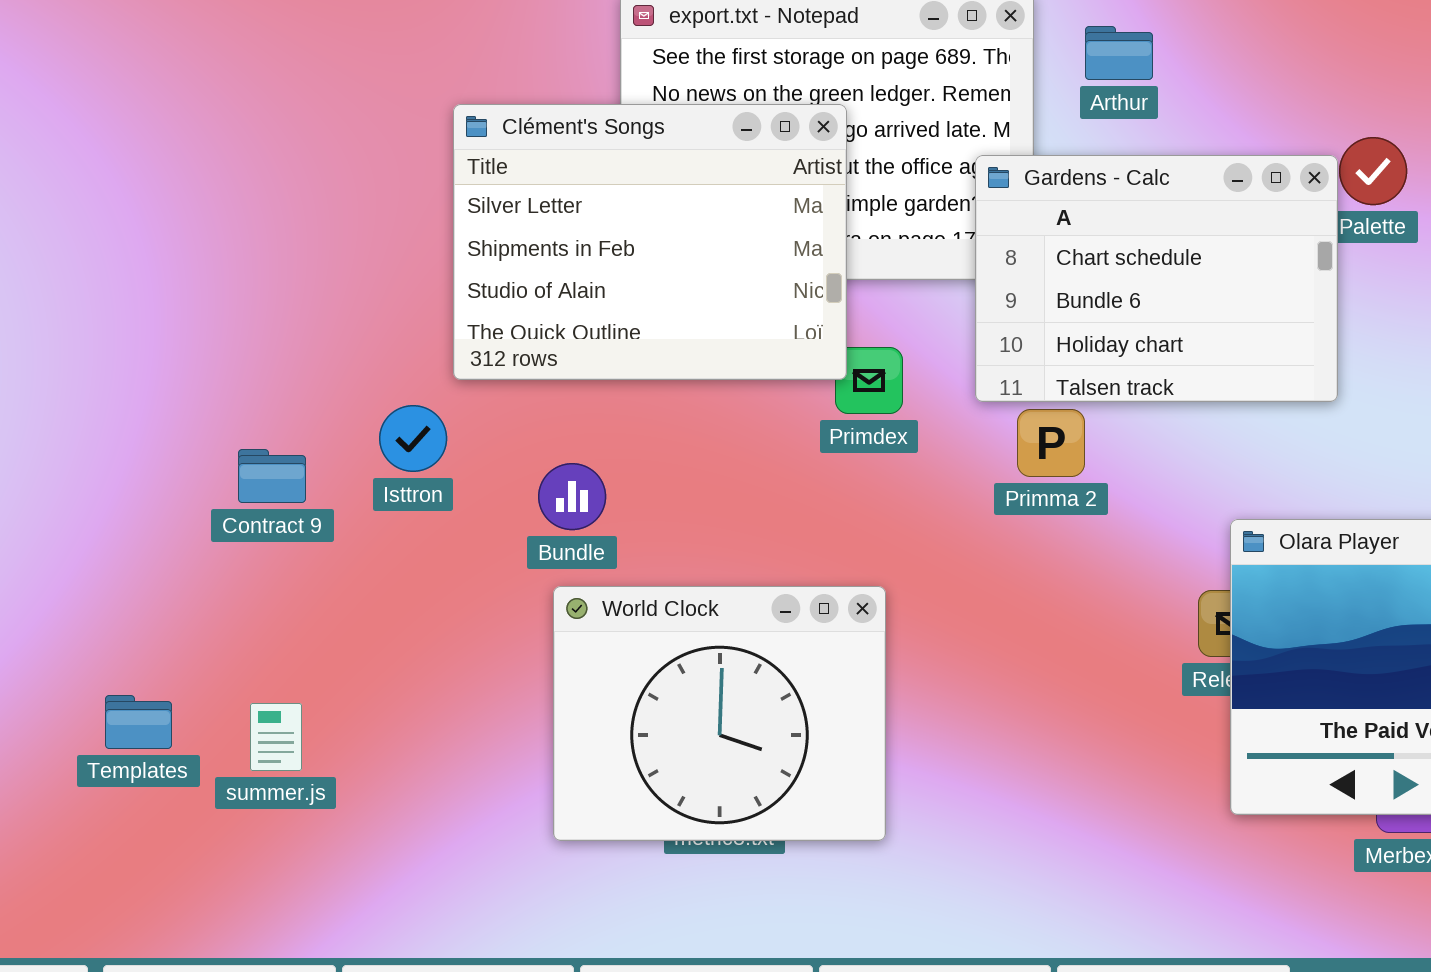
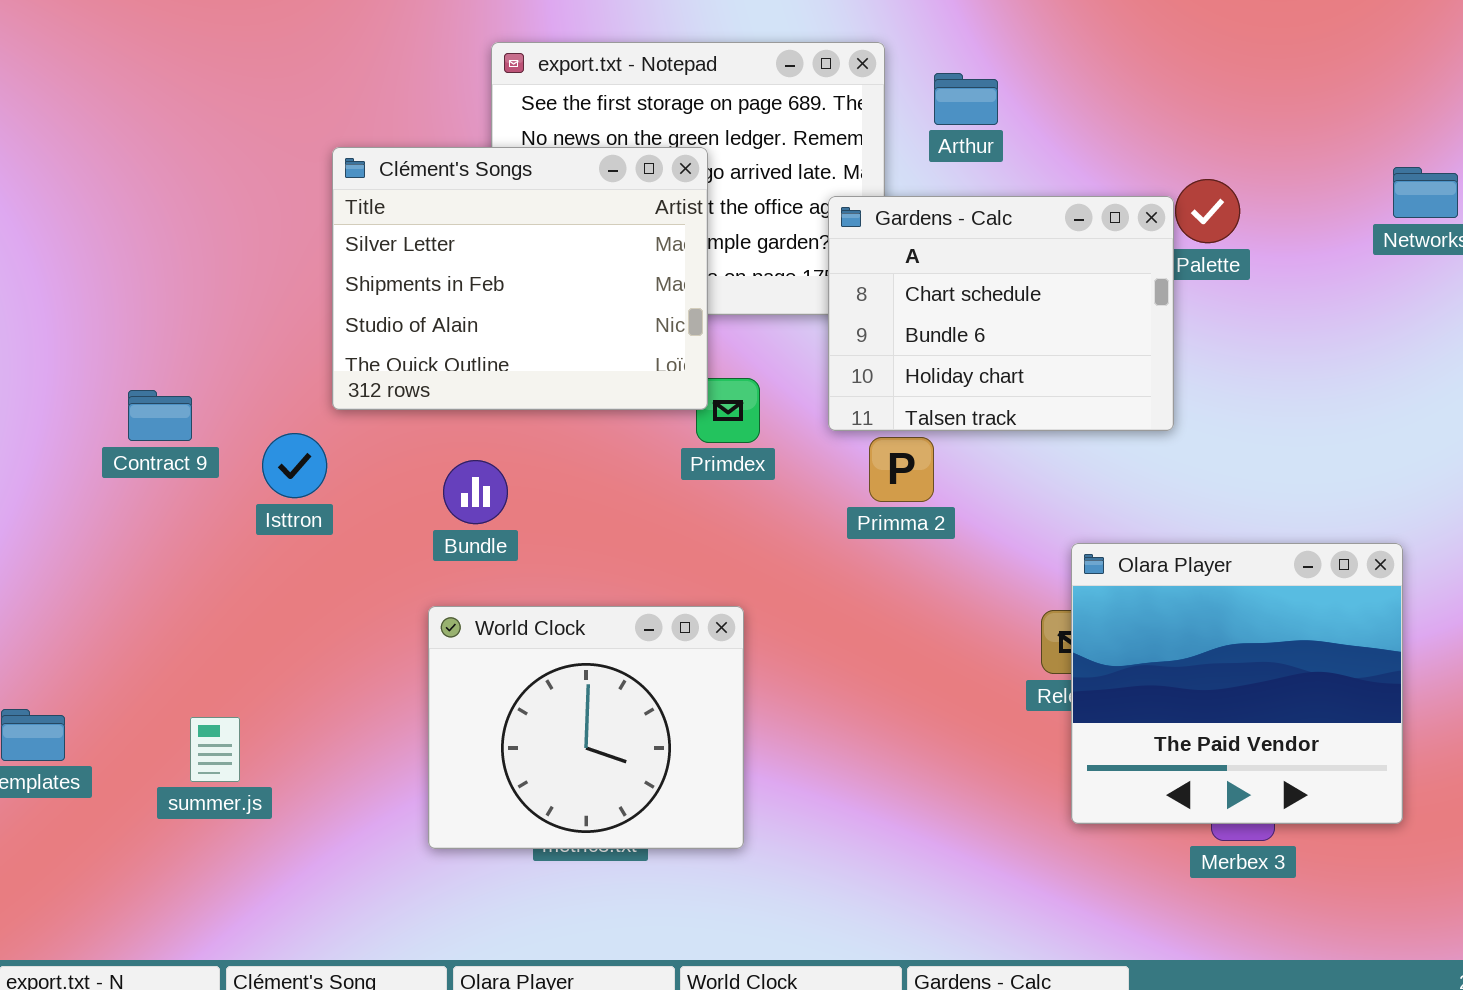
Contract 9: [238,449,306,503] -> [128,390,192,441], moved
Bundle: [538,463,606,530] -> [443,460,508,524], moved
summer.js: [250,703,302,771] -> [190,717,240,782], moved

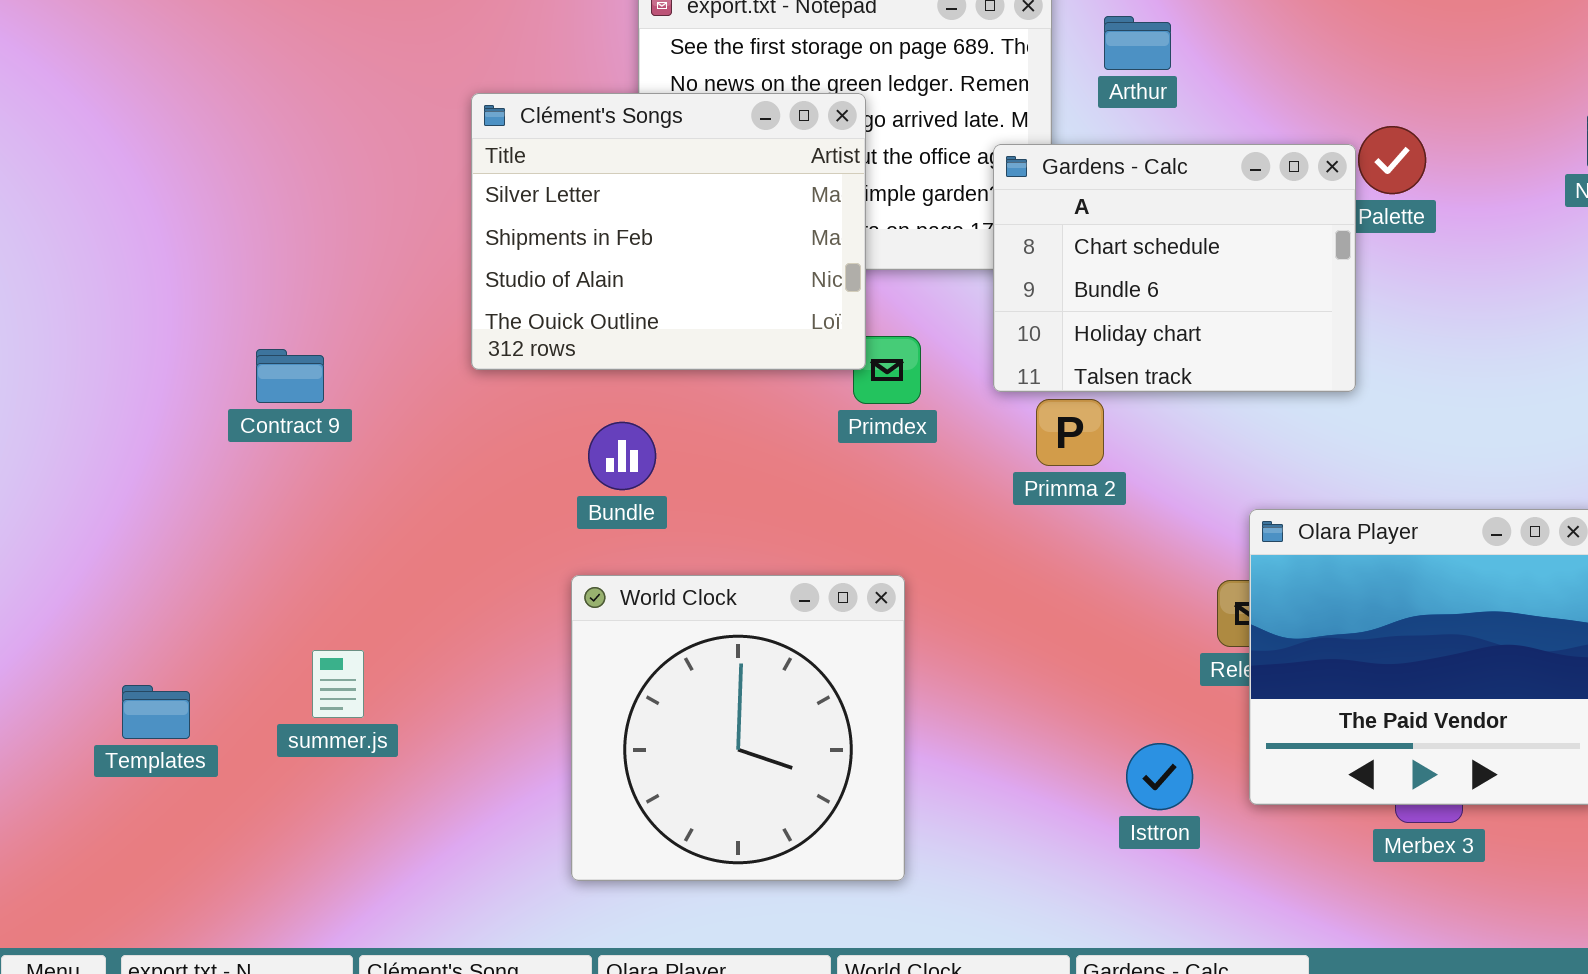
Isttron: [262,433,327,498] -> [1126,743,1193,810], moved
World Clock: [428,606,744,849] -> [571,575,905,881], resized
summer.js: [190,717,240,782] -> [312,650,364,718], moved

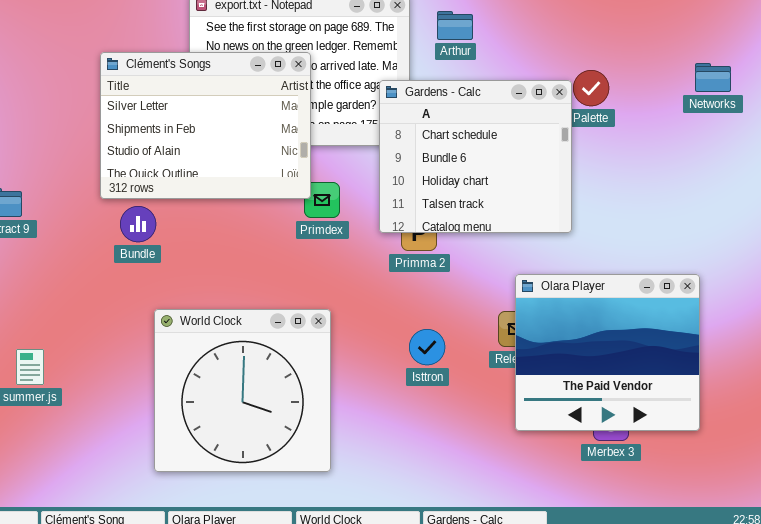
Gardens - Calc: [993,144,1356,392] -> [379,80,572,233], resized
Bundle: [588,422,656,490] -> [120,206,156,242], moved
Isttron: [1126,743,1193,810] -> [409,329,445,365], moved

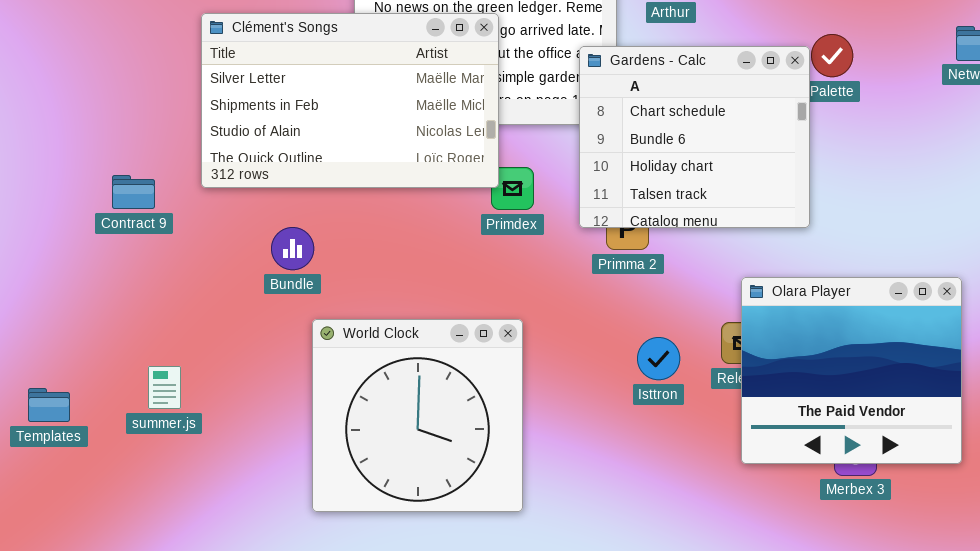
Clément's Songs: [100,52,311,199] -> [201,13,499,188], resized
Bundle: [120,206,156,242] -> [271,227,314,270], moved
Isttron: [409,329,445,365] -> [637,337,680,380], moved

